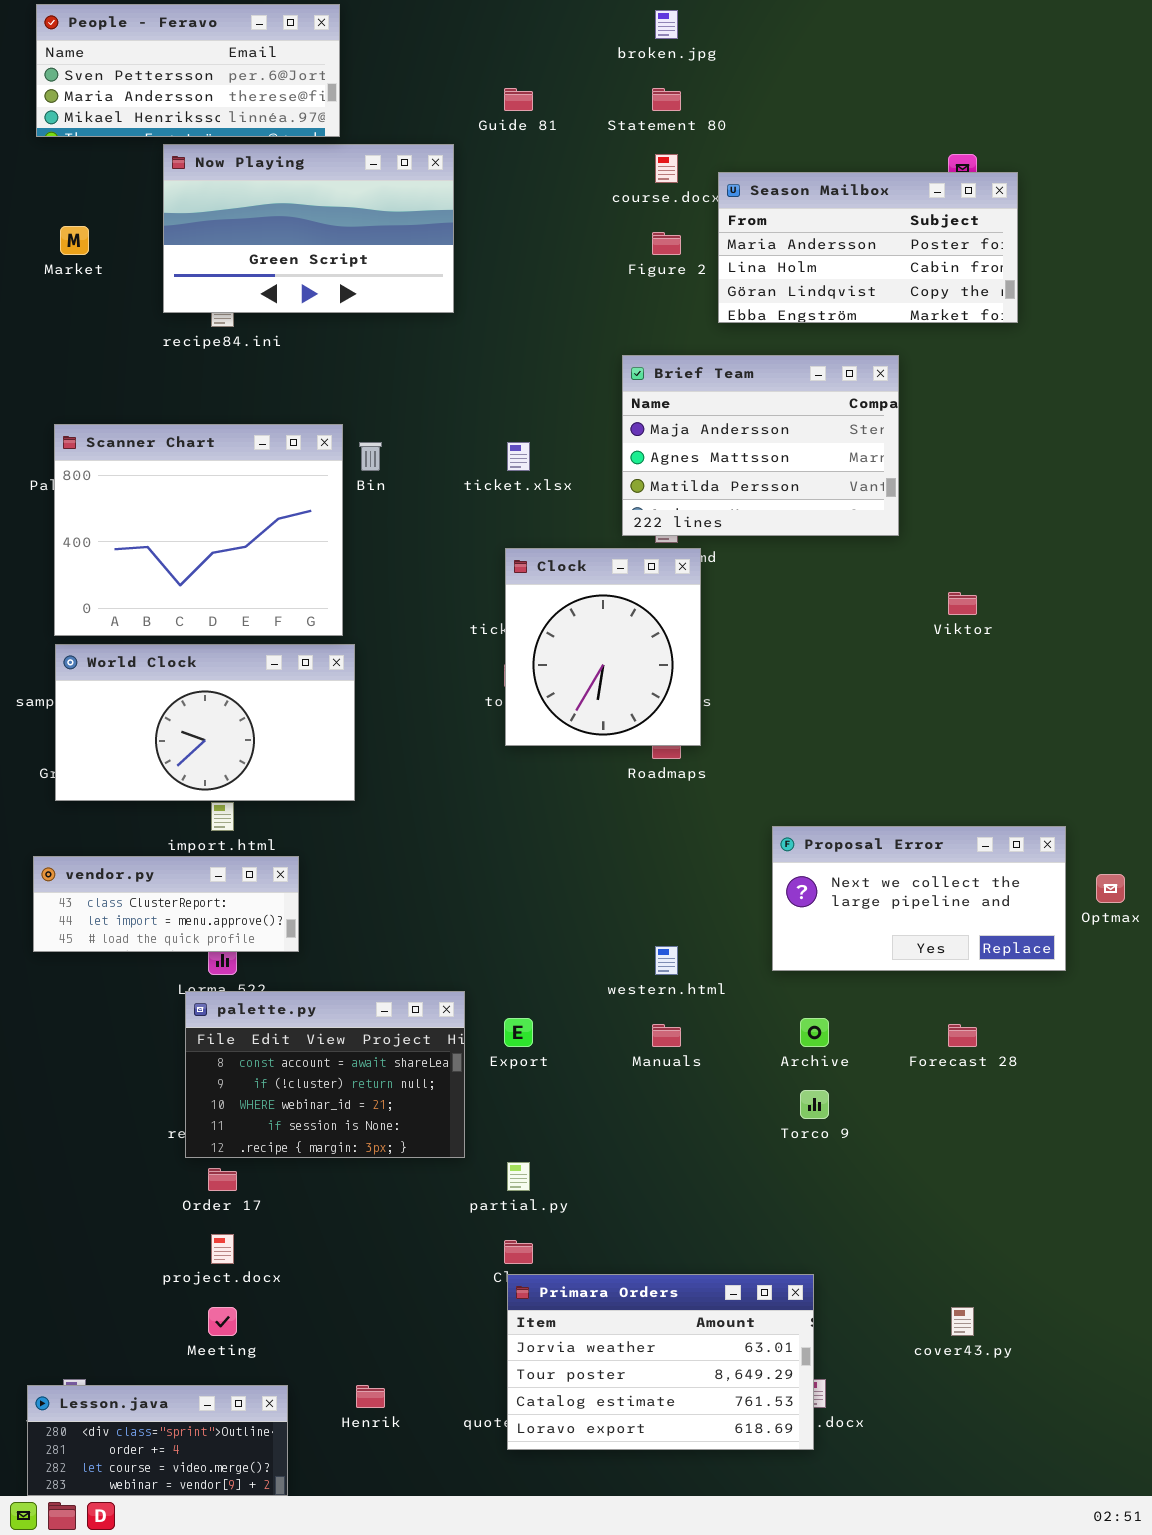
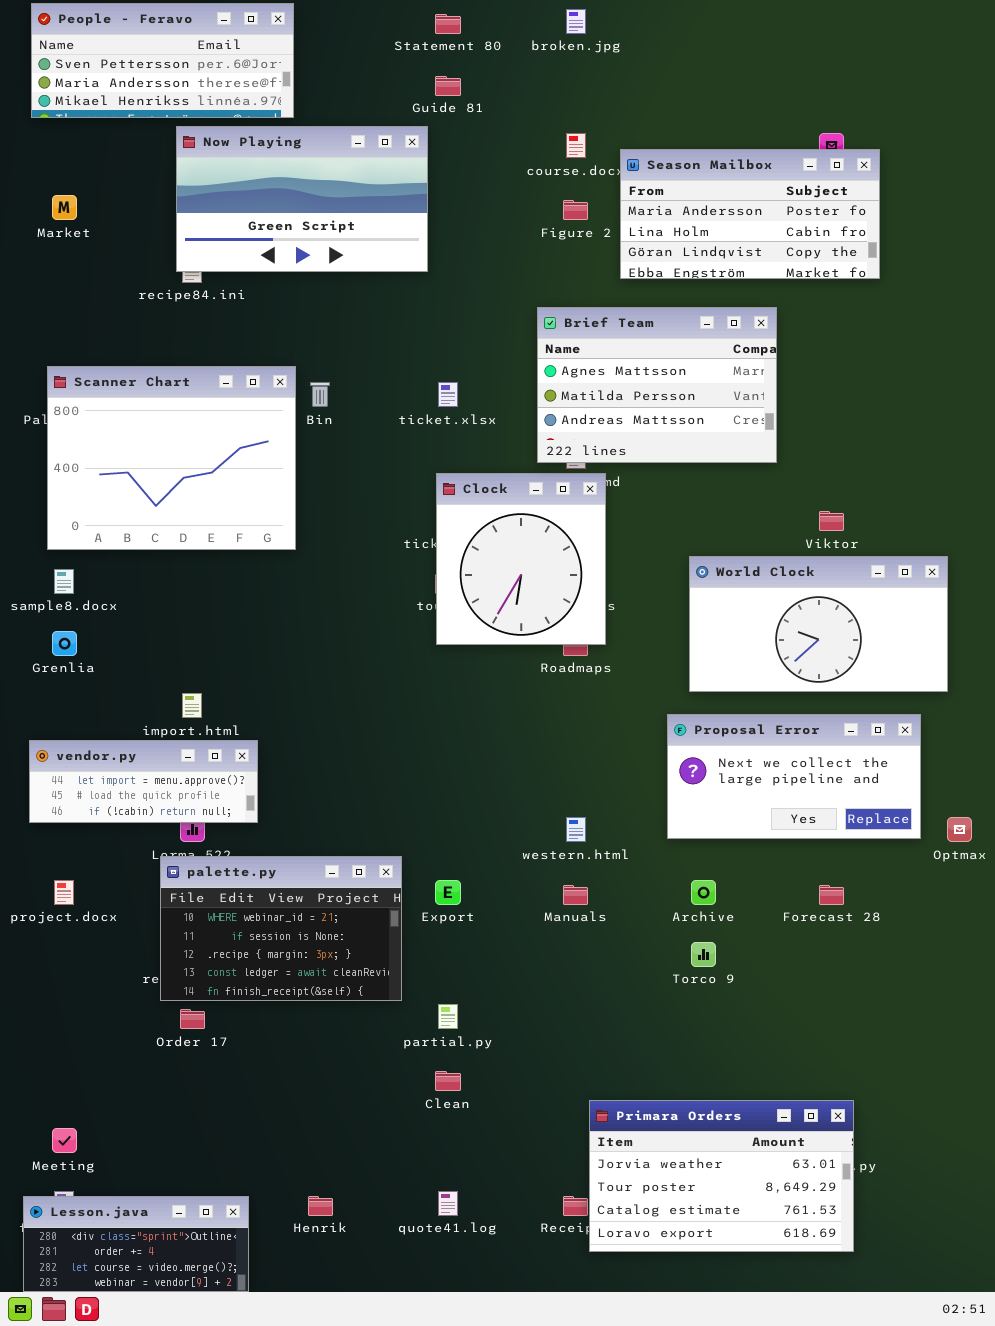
Statement 80: [652,88,681,111] -> [435,14,461,34], moved
Now Playing: [163,144,454,313] -> [176,126,428,272], moved
Brief Team: [622,355,899,536] -> [537,307,777,463], scrolled down 1 row
World Clock: [55,644,355,801] -> [689,556,948,692], moved
vendor.py: [33,856,299,952] -> [29,740,258,823], scrolled down 1 row
Optmax: [1096,874,1125,903] -> [947,817,972,842], moved
palette.py: [185,991,465,1158] -> [160,856,402,1001], scrolled down 2 rows
project.docx: [211,1234,234,1264] -> [54,880,74,905], moved
Primara Orders: [507,1274,814,1450] -> [589,1100,854,1252], moved
Meeting: [208,1307,237,1336] -> [52,1128,77,1153], moved

